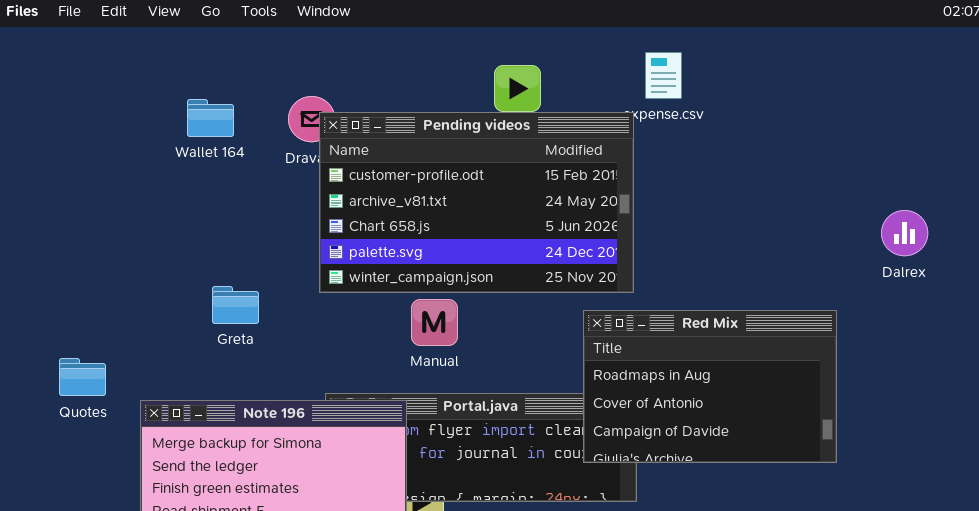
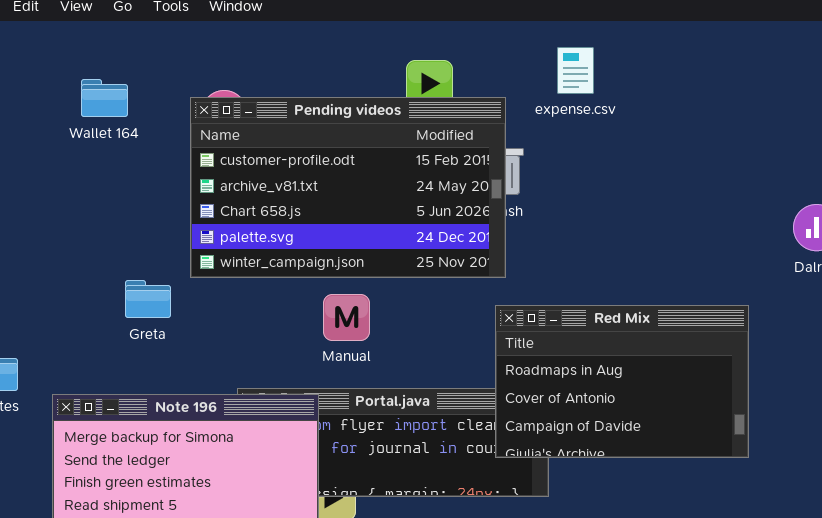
Wallet 164: [187,99,234,137] -> [81,79,128,117], moved
Pending videos: [319,112,634,293] -> [190,97,506,278], moved

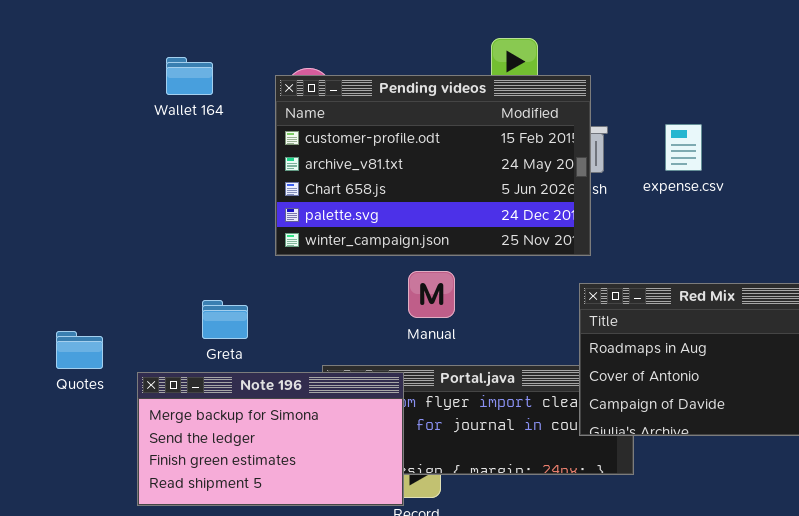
expense.csv: [557,47,594,94] -> [665,124,702,171], moved
Greta: [125,280,171,318] -> [202,300,248,339], moved

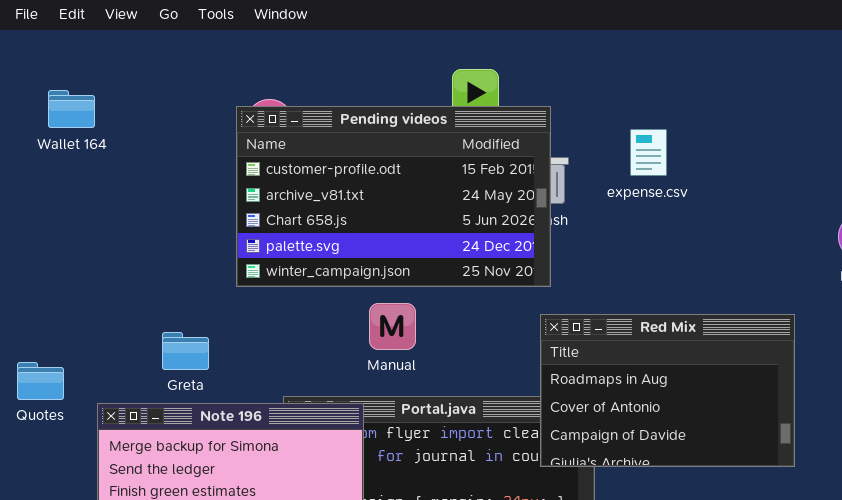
Wallet 164: [166,57,213,95] -> [48,90,95,128], moved
expense.csv: [665,124,702,171] -> [630,129,667,176], moved

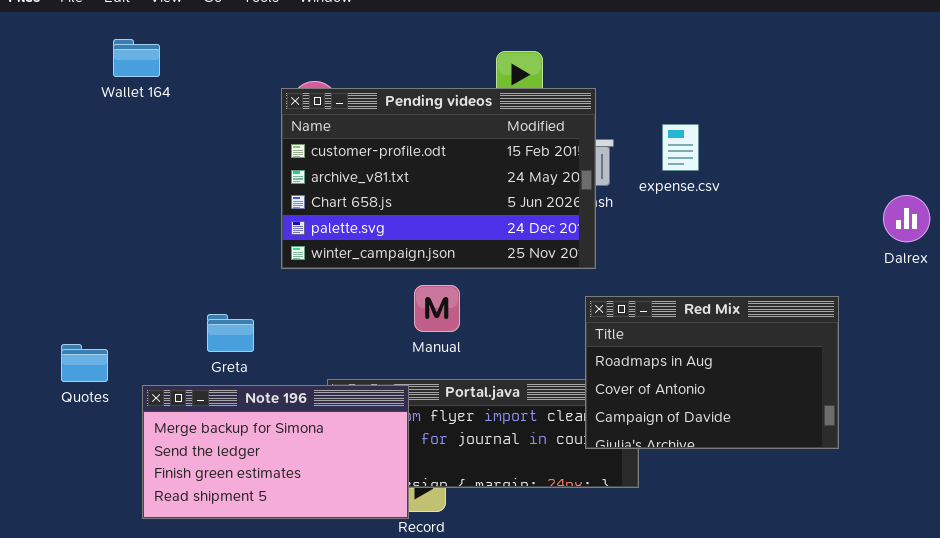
Wallet 164: [48,90,95,128] -> [113,39,160,77], moved
expense.csv: [630,129,667,176] -> [662,124,699,171], moved

